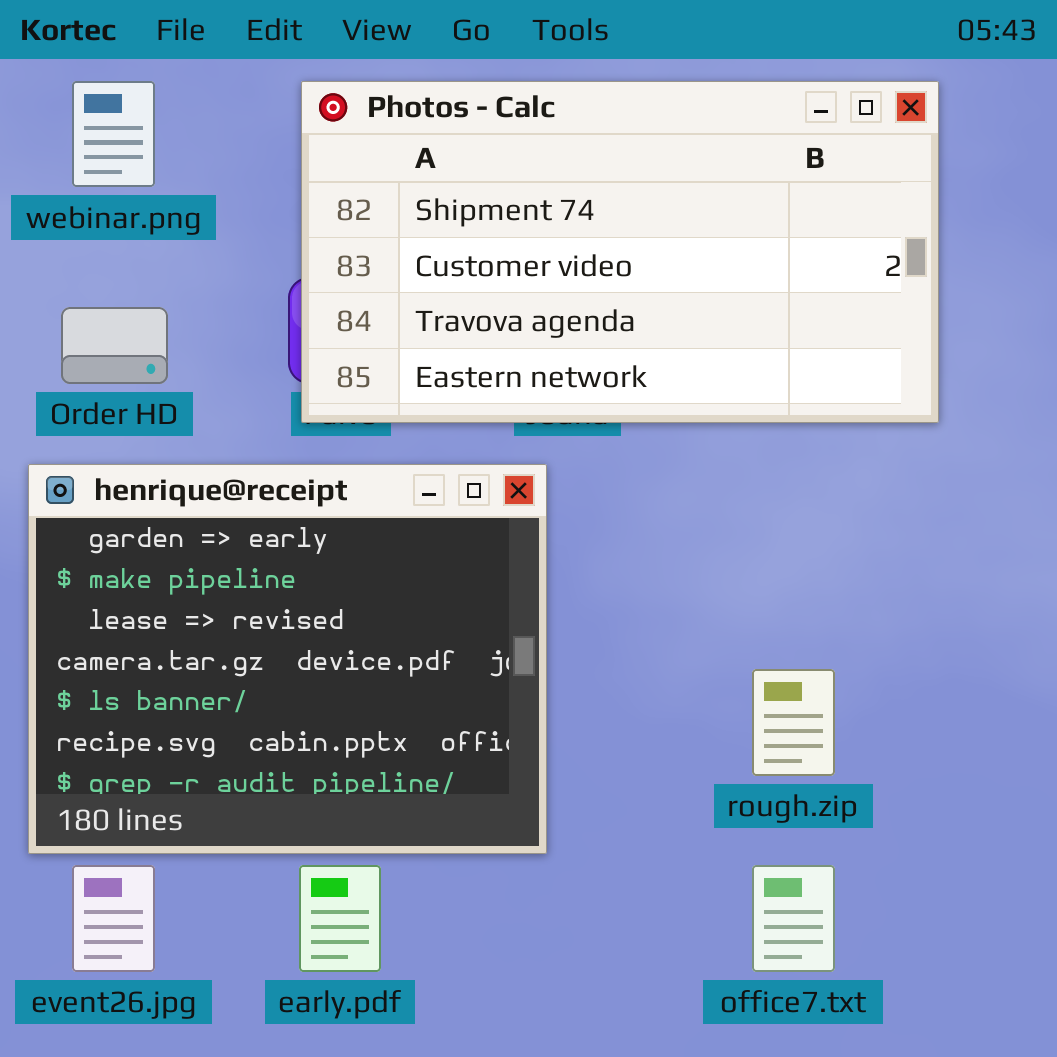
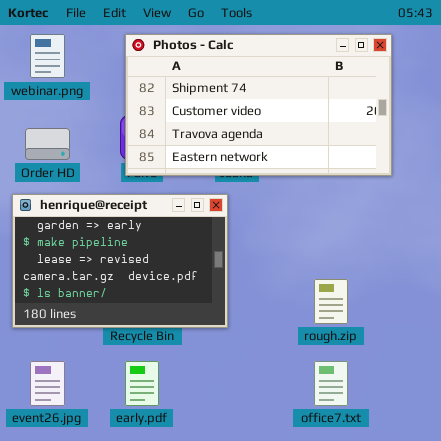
henrique@receipt: [28,464,547,854] -> [12,194,228,328], resized

